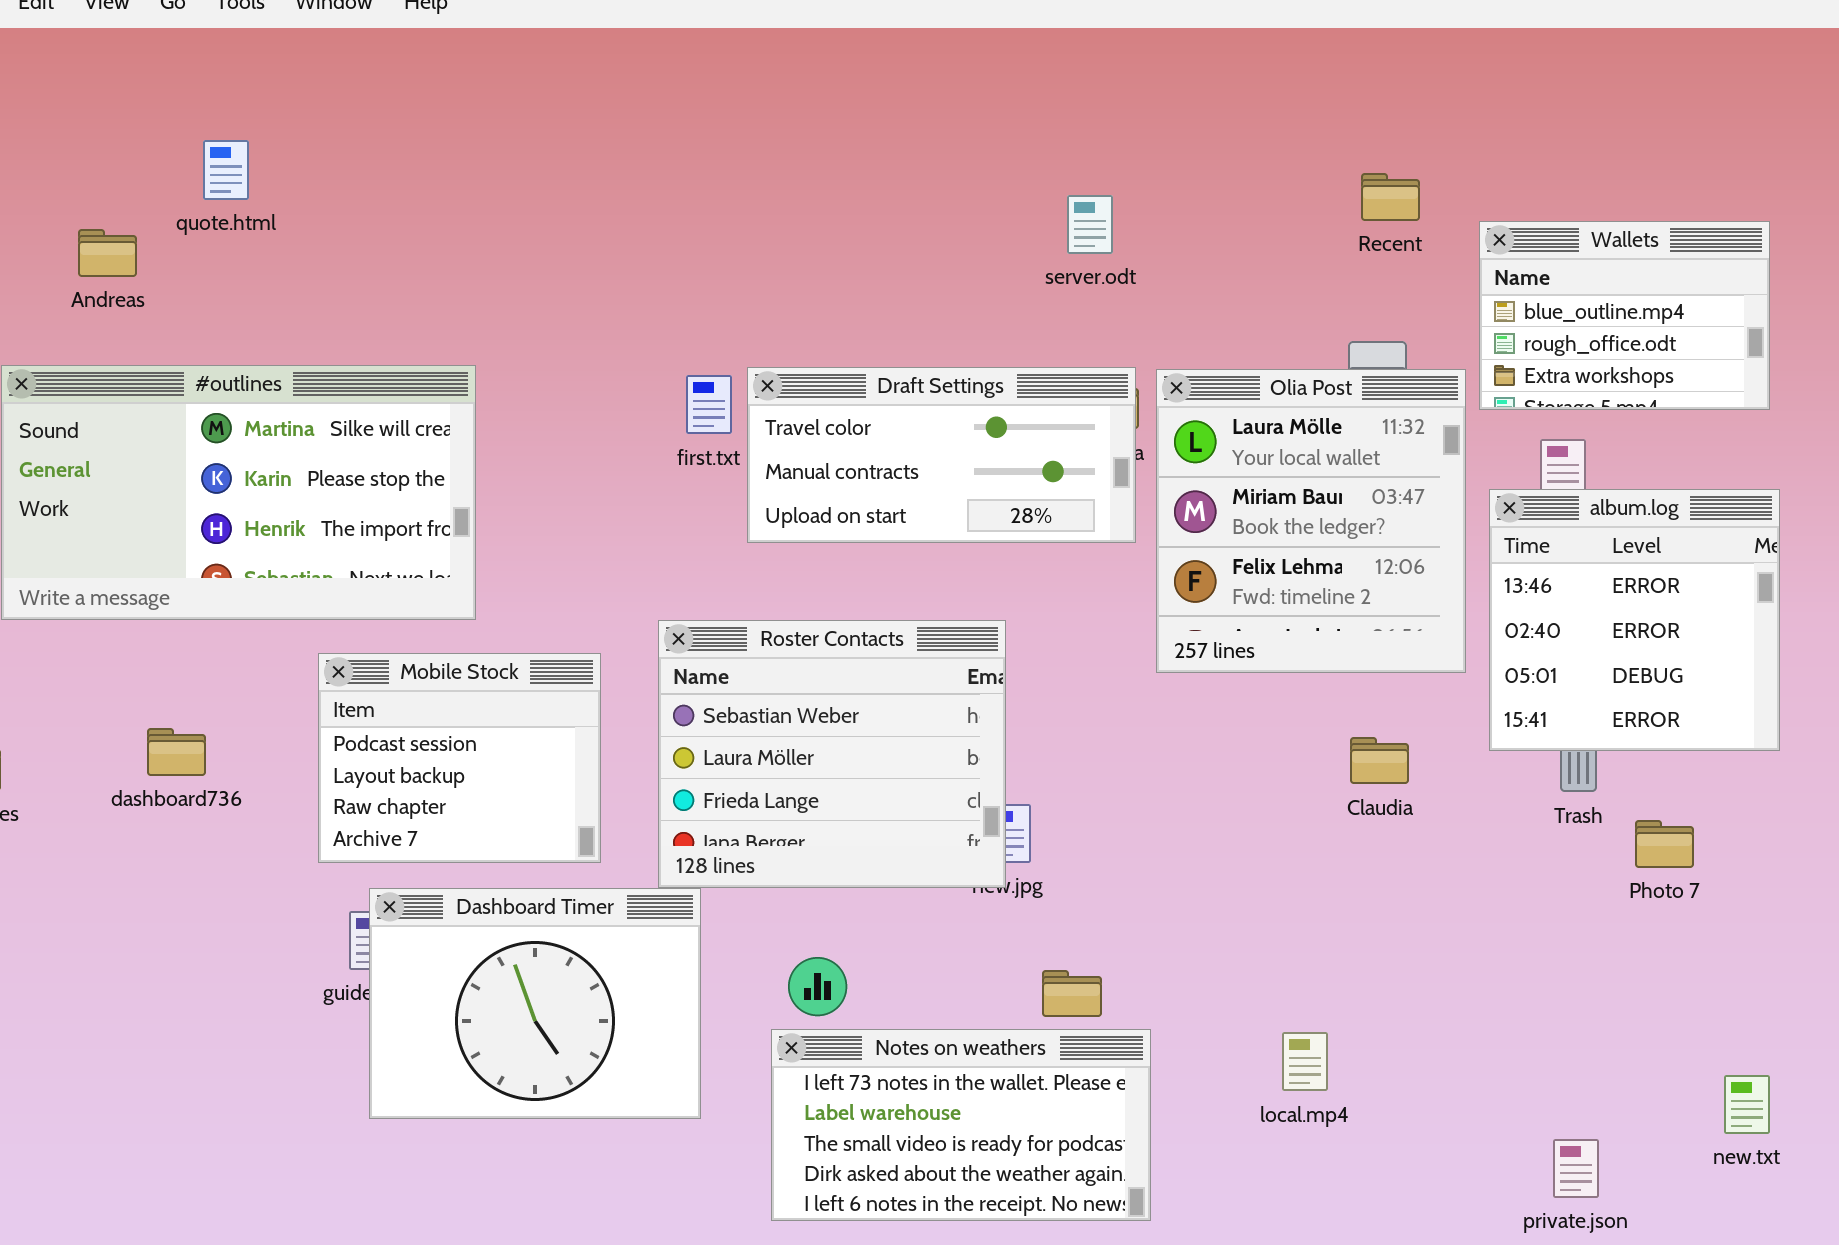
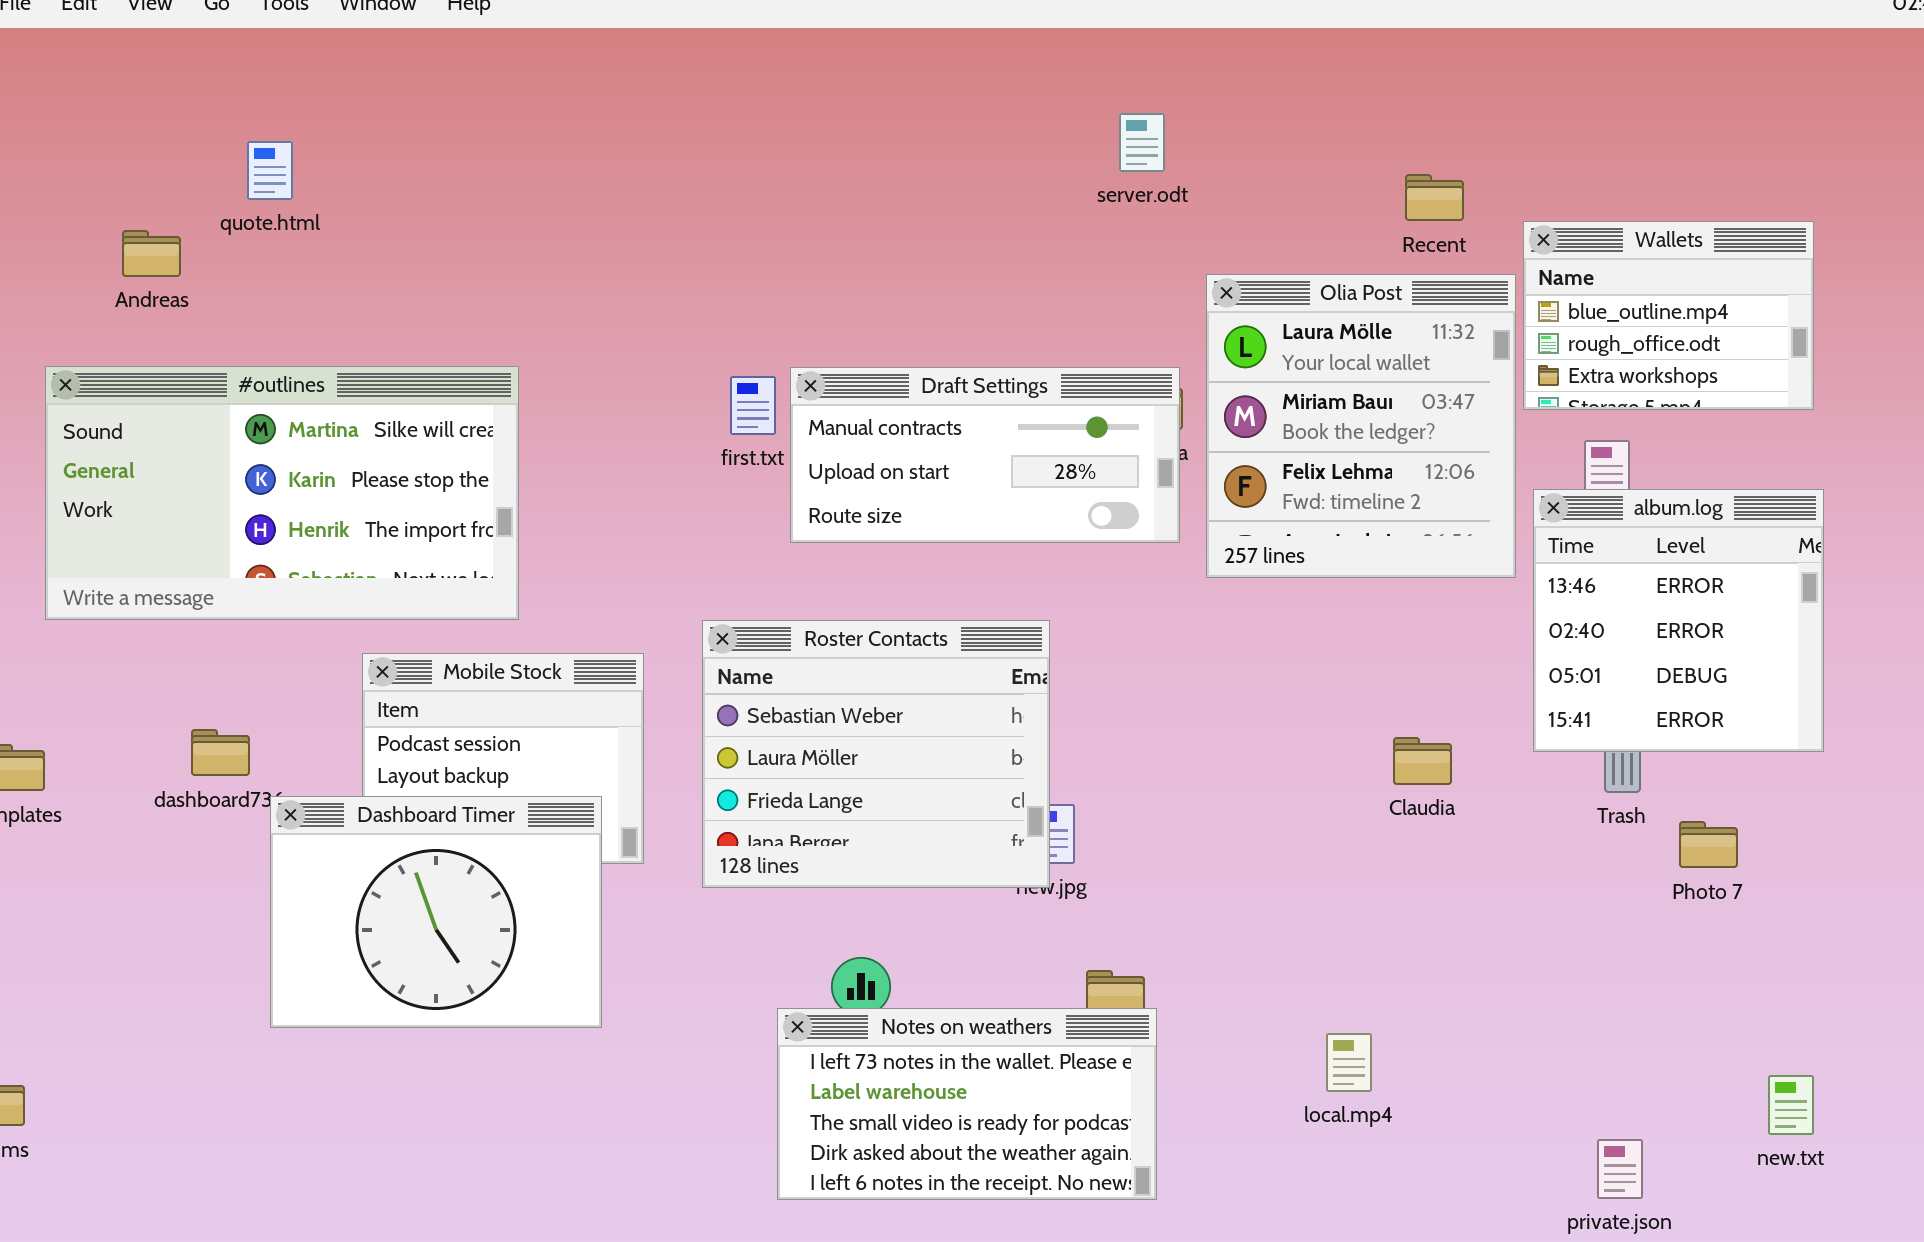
server.odt: [1067,195,1113,254] -> [1119,113,1165,172], moved
Draft Settings: [747,367,1136,543] -> [790,367,1180,543], scrolled down 1 row
Olia Post: [1156,369,1466,673] -> [1206,274,1516,578], moved
Dashboard Timer: [369,888,701,1119] -> [270,796,602,1028], moved
Notes on weathers: [771,1029,1151,1221] -> [777,1008,1157,1200], moved

